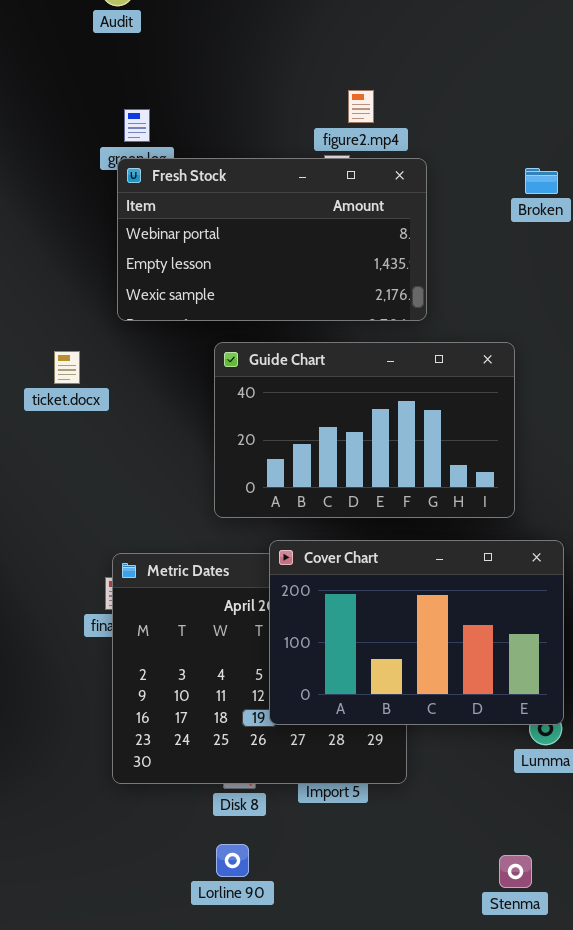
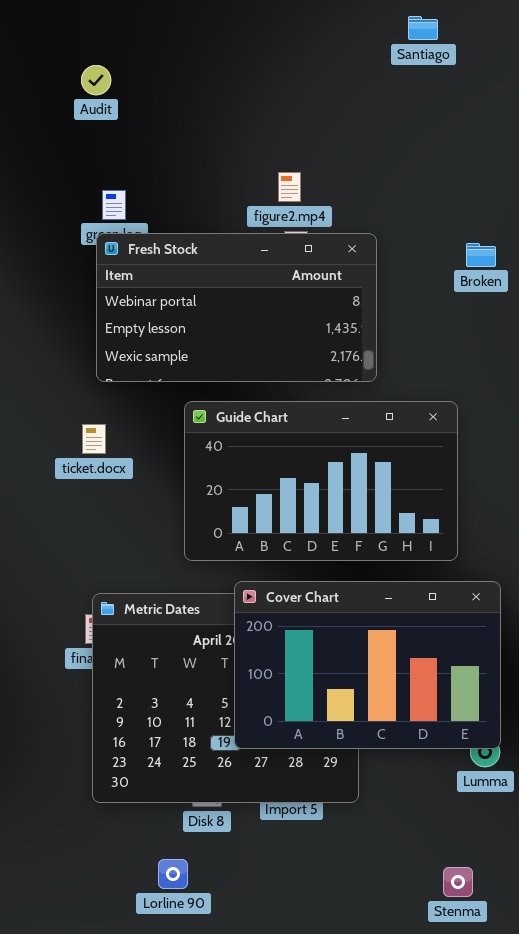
figure2.mp4: [348,90,374,123] -> [278,172,301,202], moved
ticket.docx: [54,351,80,384] -> [82,424,106,454], moved
Lorline 90: [216,844,249,877] -> [158,859,188,889], moved

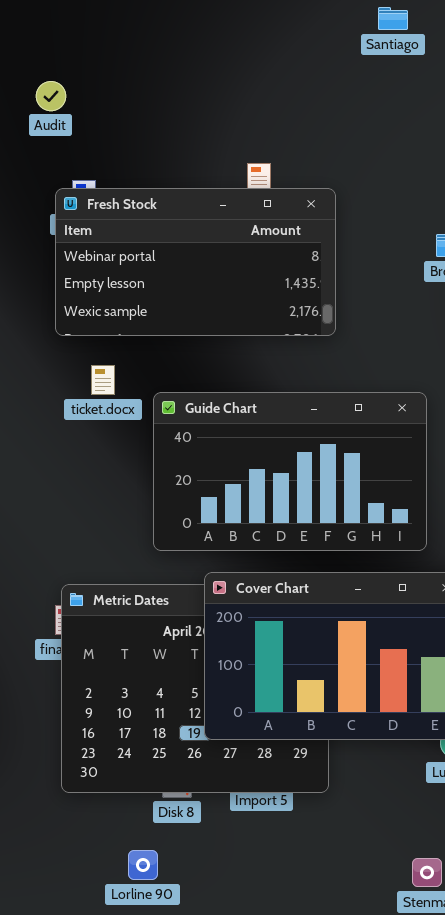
Audit: [81,65,111,95] -> [36,81,66,111], moved
Fresh Stock: [96,233,377,382] -> [55,188,336,336], moved
ticket.docx: [82,424,106,454] -> [91,365,115,395], moved

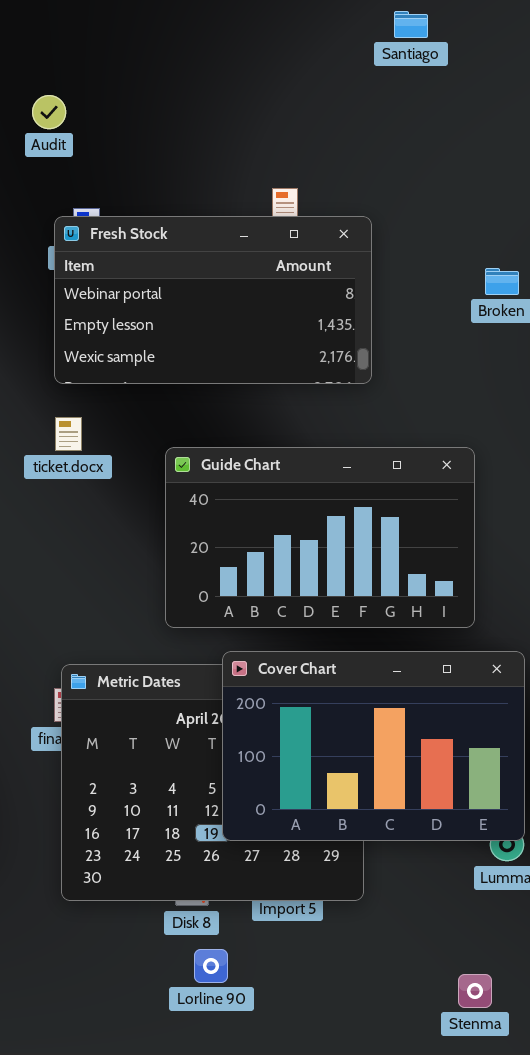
Santiago: [378,7,408,30] -> [394,11,428,38], moved
ticket.docx: [91,365,115,395] -> [55,417,82,451], moved
Lorline 90: [128,850,158,880] -> [194,949,228,983], moved

